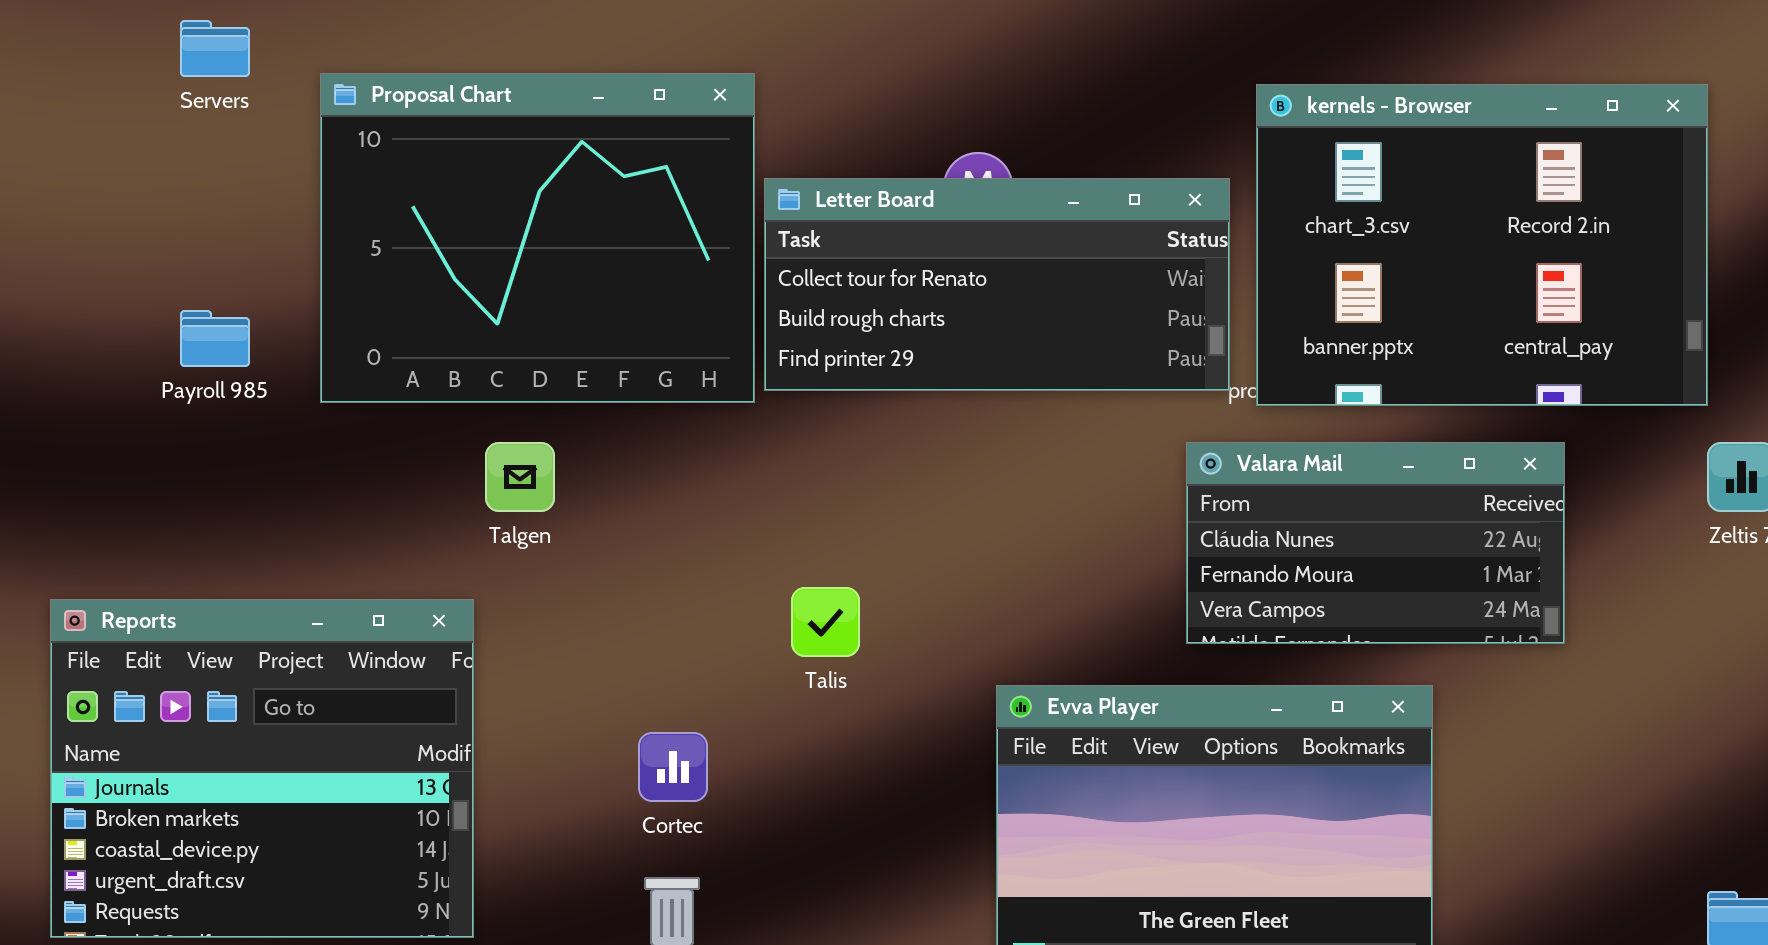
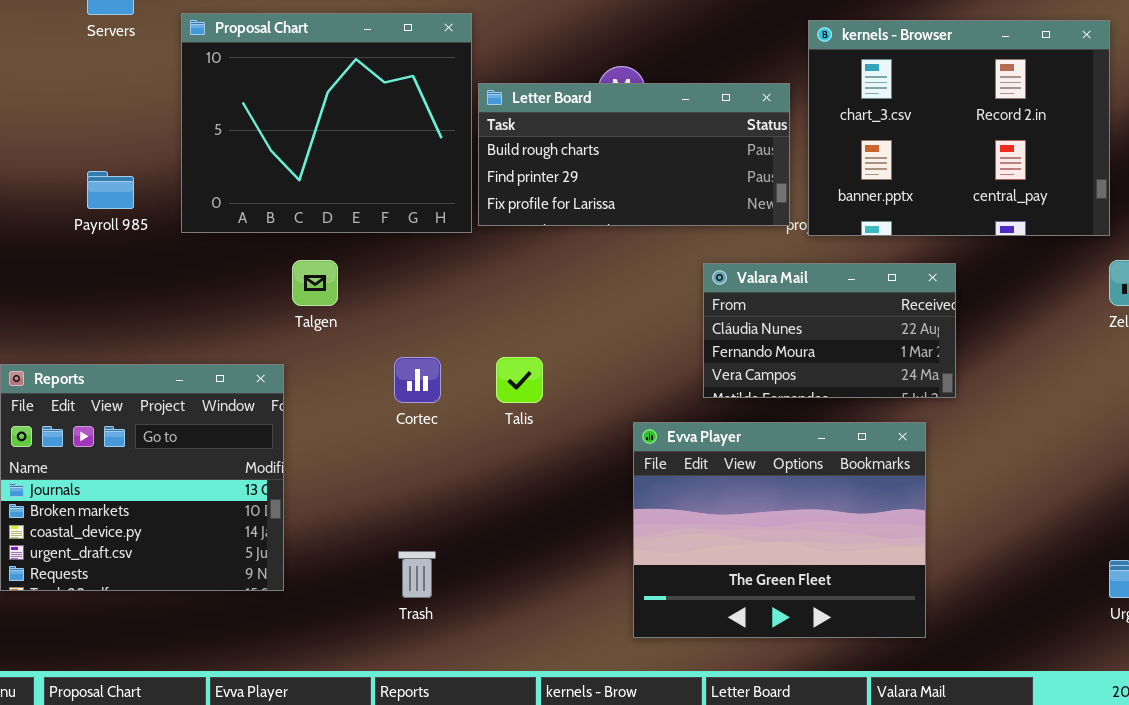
Letter Board: [764,178,1230,391] -> [478,83,790,226], scrolled down 1 row
Valara Mail: [1186,442,1565,644] -> [703,263,956,398], moved
Cortec: [638,732,708,802] -> [394,357,441,403], moved

